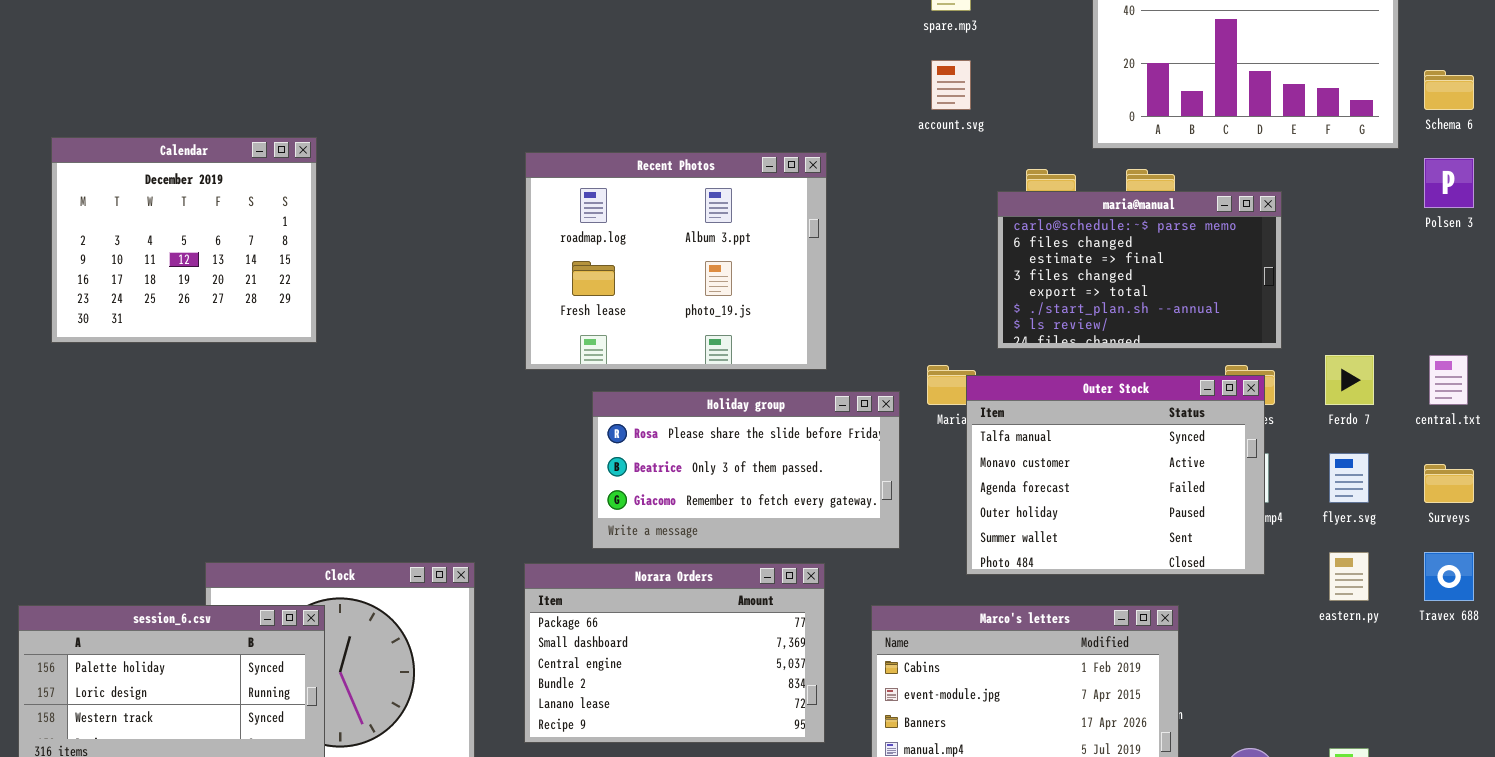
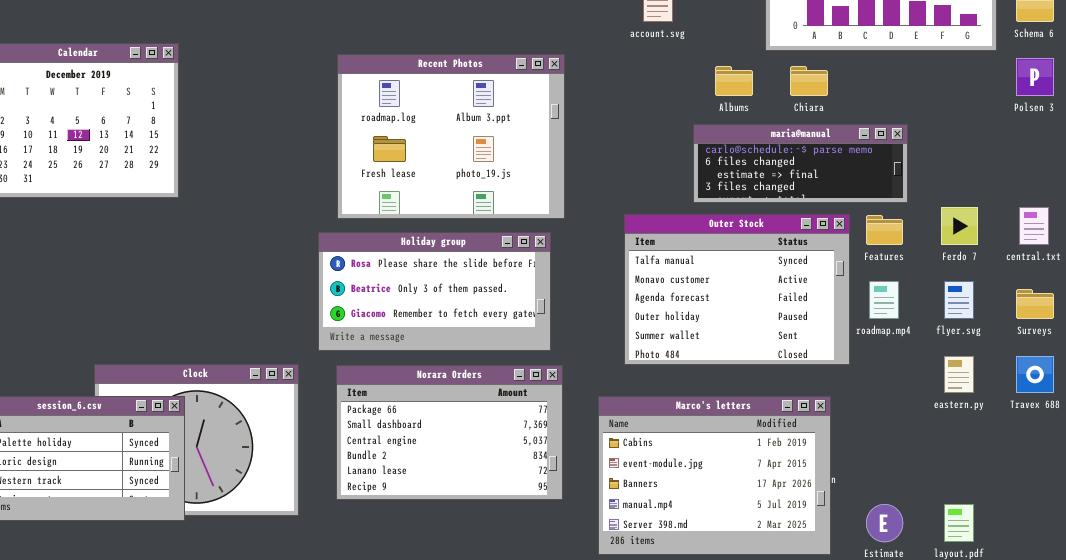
maria@manual: [997,191,1282,349] -> [693,124,908,203], resized
Outer Stock: [966,375,1265,575] -> [624,214,850,365], moved
Holiday group: [592,391,900,549] -> [318,232,551,351], moved

